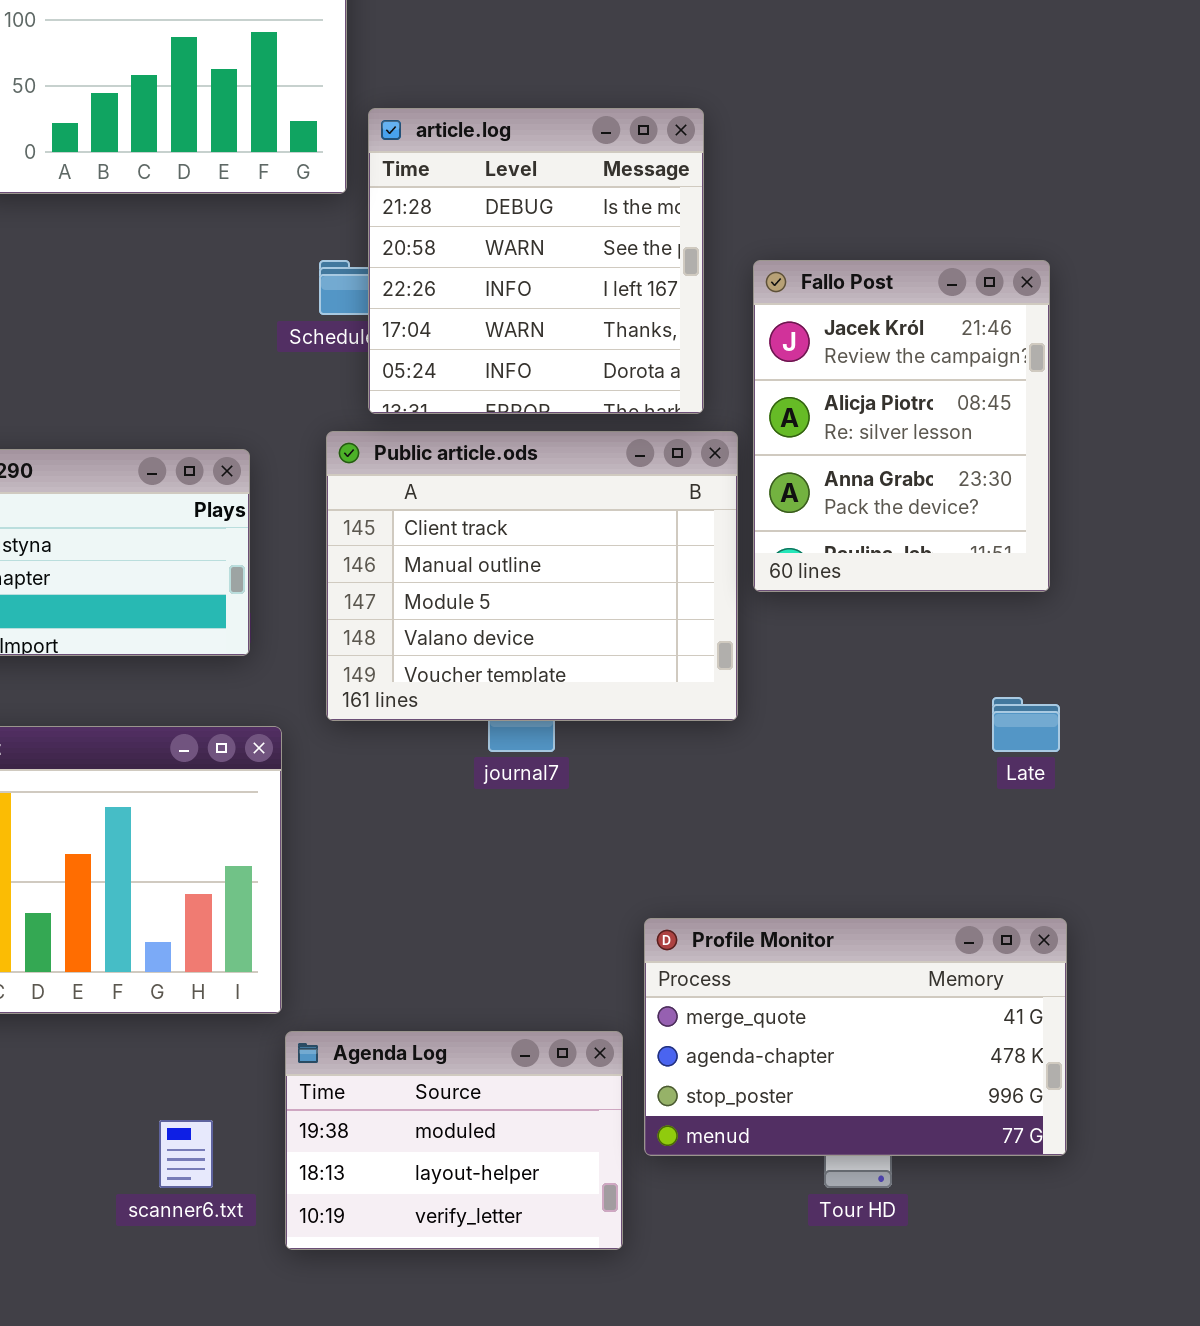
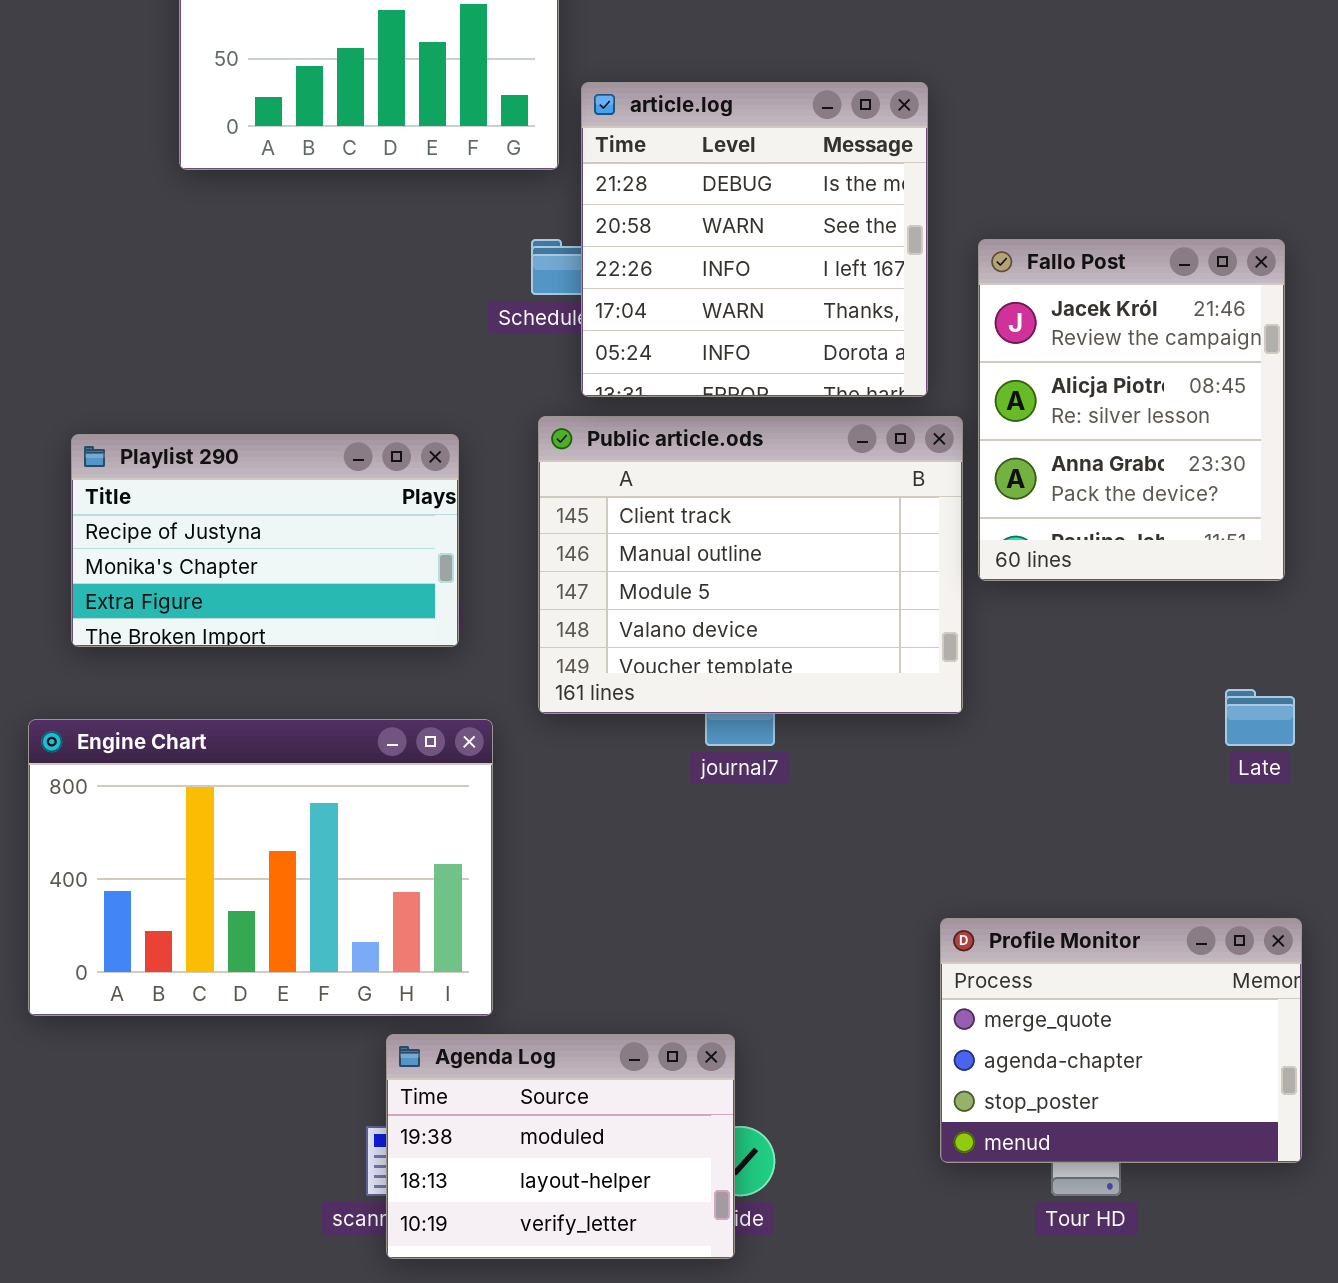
Profile Monitor: [644,918,1067,1156] -> [940,918,1302,1163], resized
Agenda Log: [285,1031,623,1250] -> [386,1034,735,1259], moved

